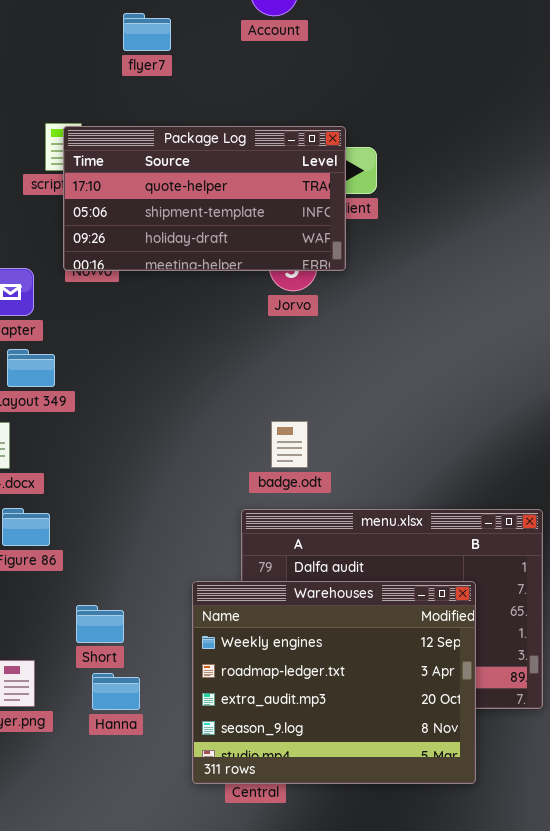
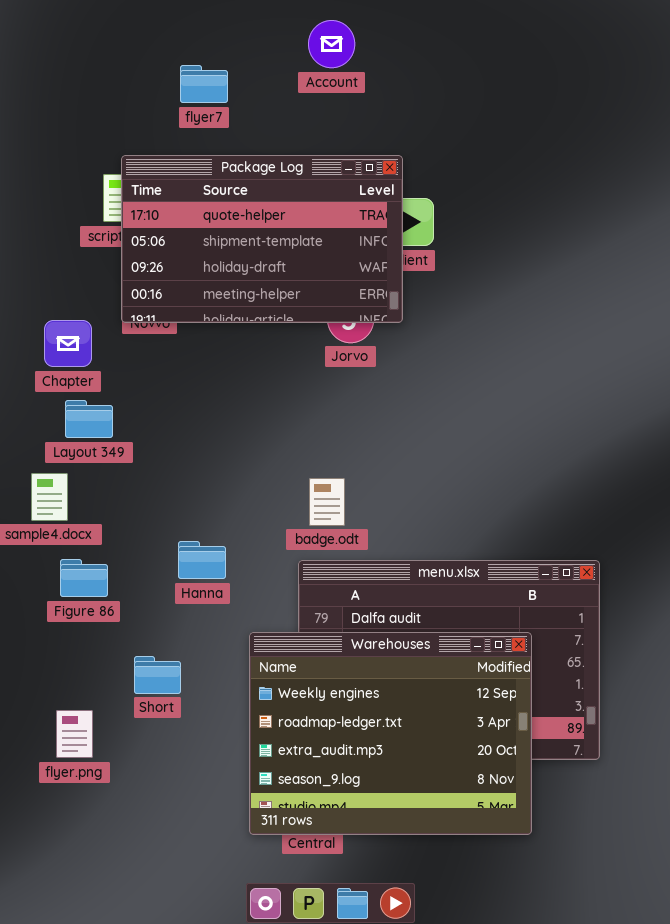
Package Log: [63,126,346,271] -> [121,155,403,323], resized
badge.odt: [271,421,308,468] -> [309,478,345,526], moved
Hanna: [92,673,140,710] -> [178,541,226,579], moved

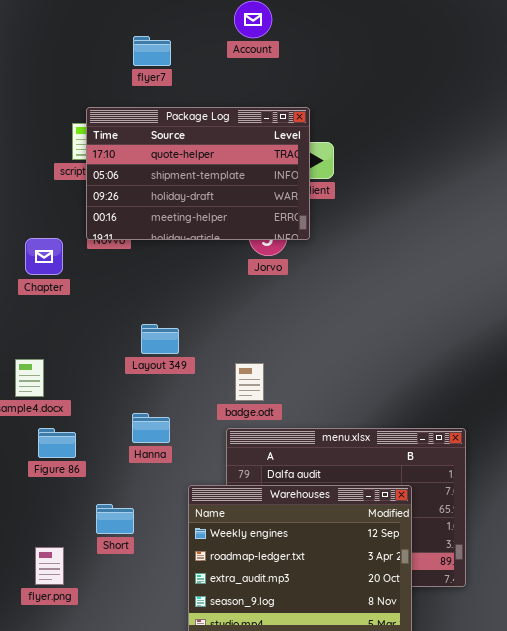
Layout 349: [65,400,113,438] -> [141,324,179,354], moved

